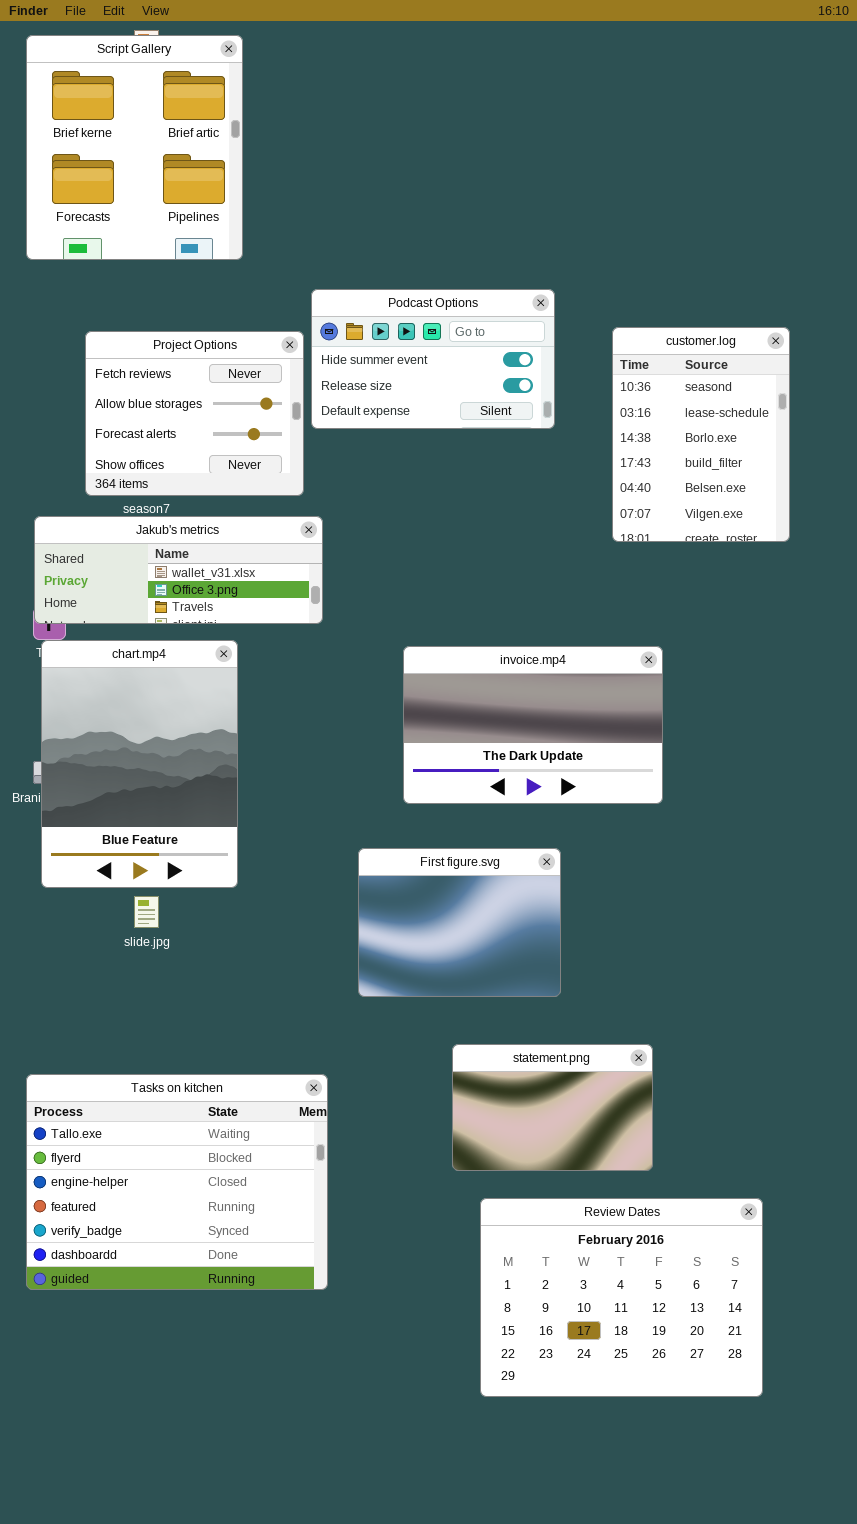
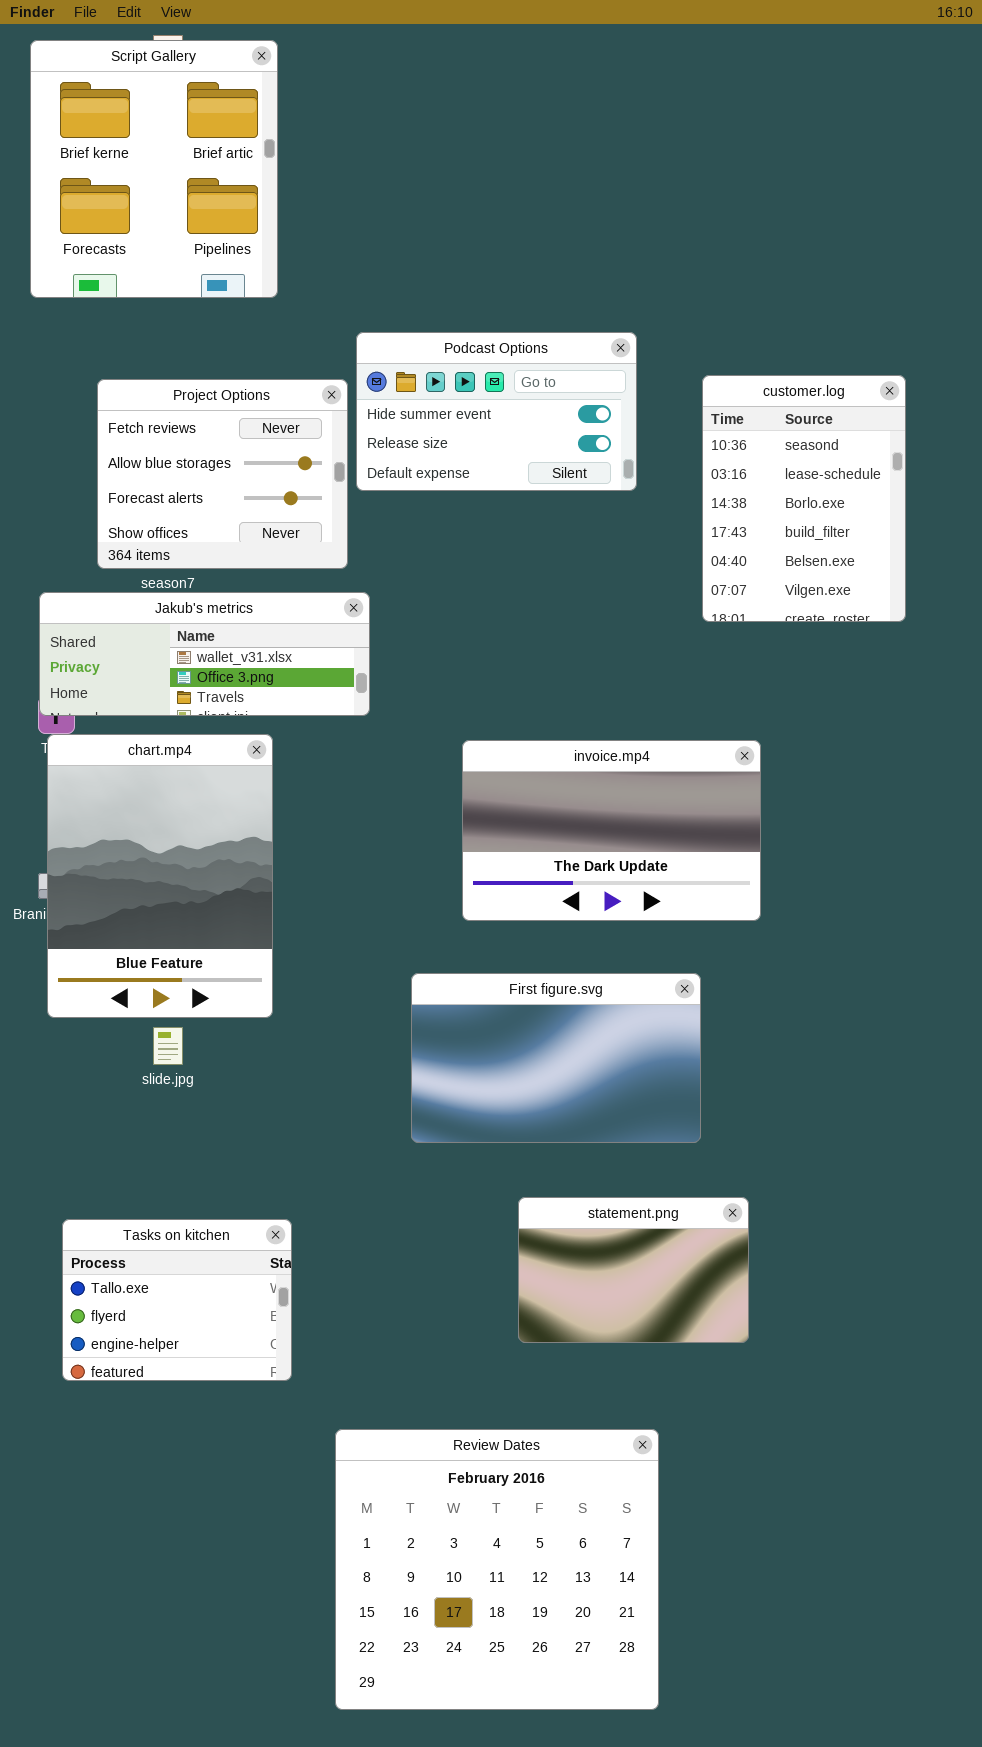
First figure.svg: [358,848,561,997] -> [411,973,701,1143], resized
Tasks on kitchen: [26,1074,328,1290] -> [62,1219,292,1381], moved, resized
Review Dates: [480,1198,763,1397] -> [335,1429,659,1710], moved, resized

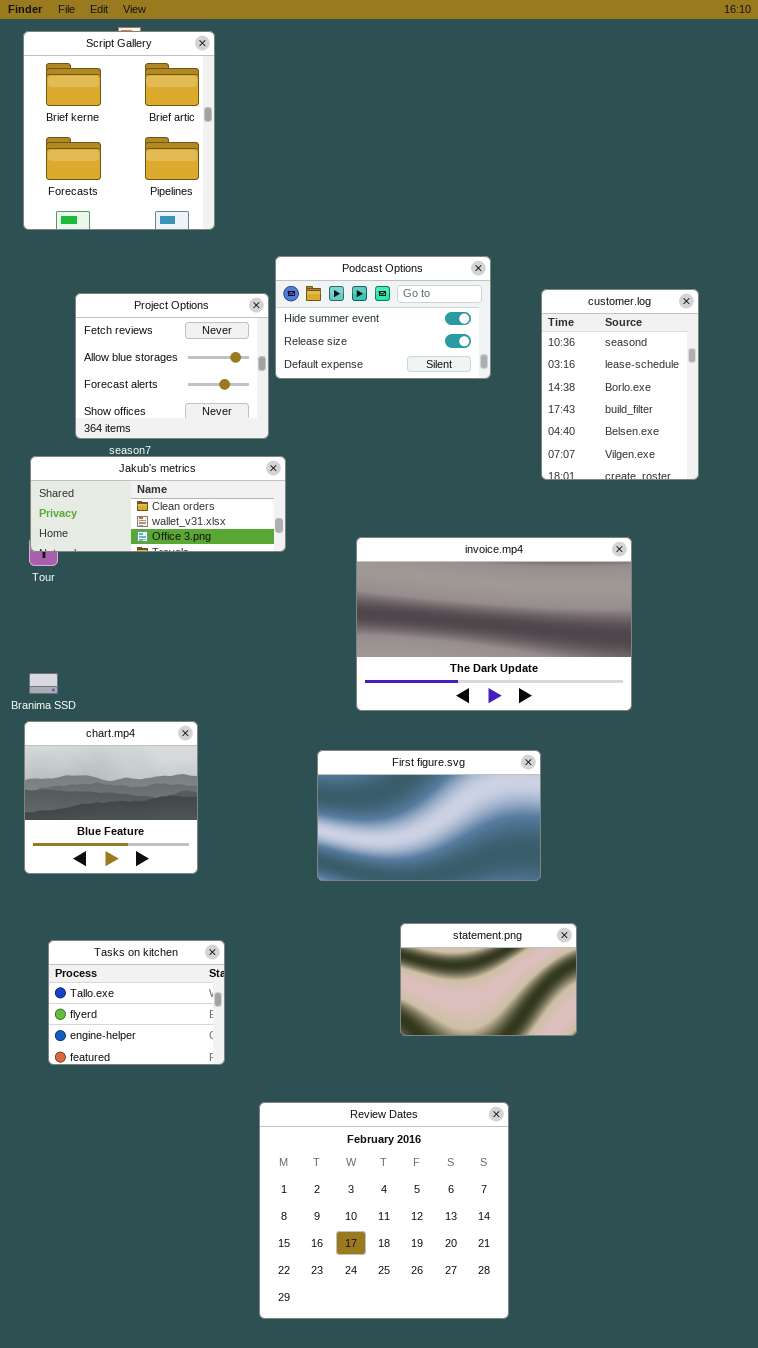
Jakub's metrics: [39,592,370,716] -> [30,456,286,552], scrolled up 1 row
chart.mp4: [47,734,273,1018] -> [24,721,198,874], moved, resized
invoice.mp4: [462,740,761,921] -> [356,537,632,711], resized

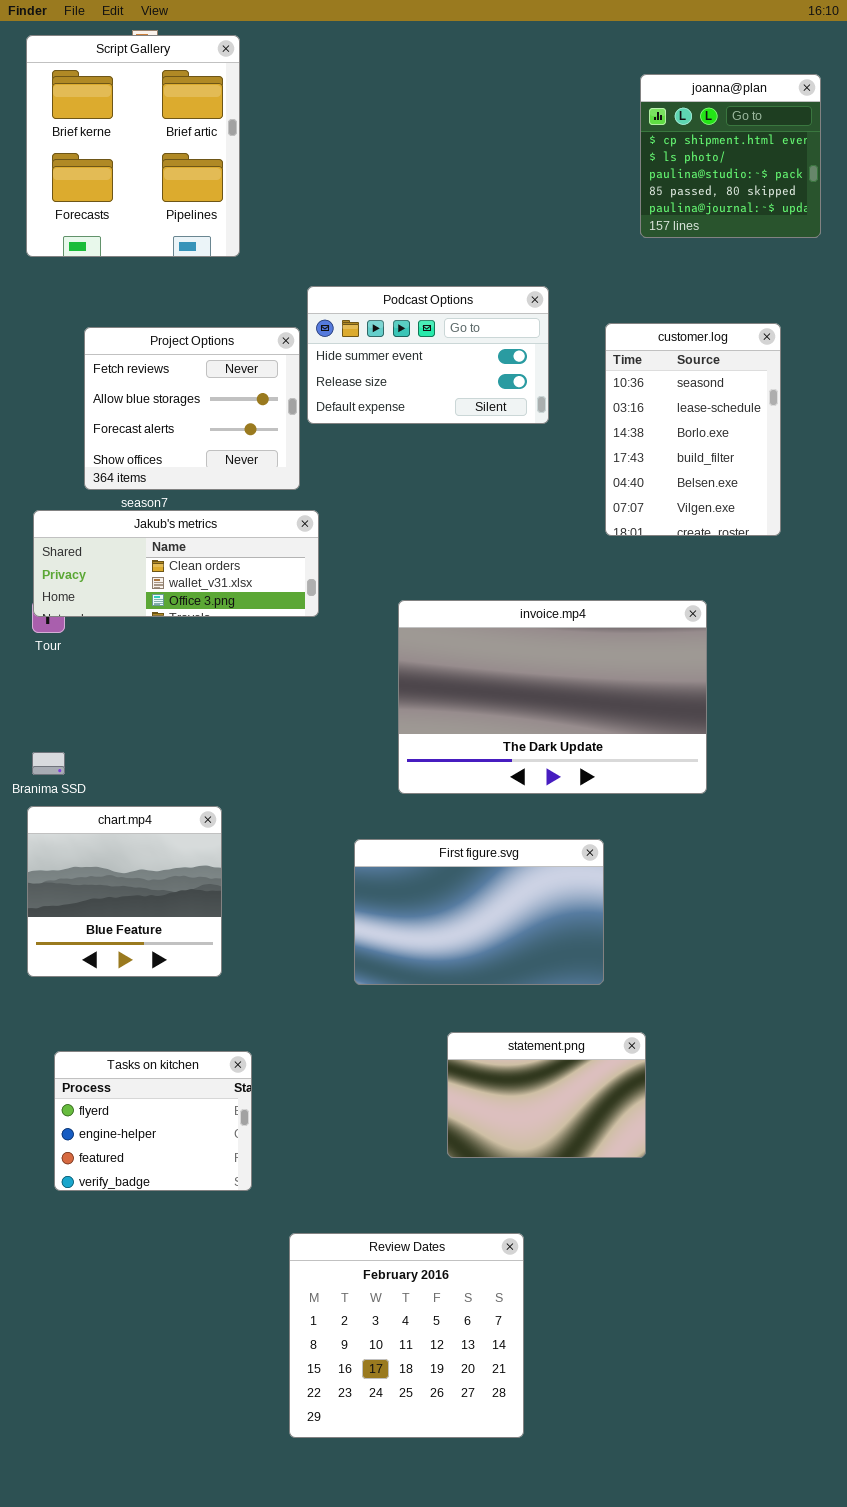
joanna@plan: none -> [640,74,821,238], opened
Tasks on kitchen: [48,940,225,1065] -> [54,1051,252,1191], scrolled down 1 row
Review Dates: [259,1102,509,1319] -> [289,1233,524,1438], resized

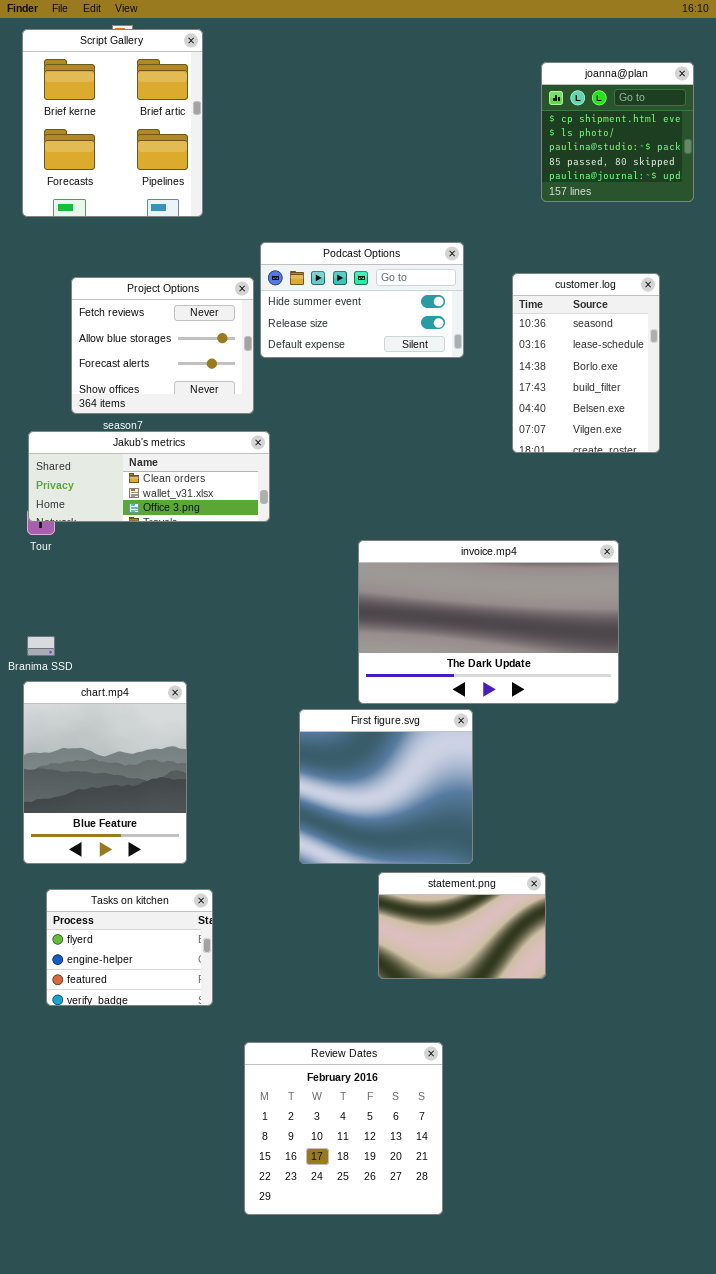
invoice.mp4: [398,600,707,794] -> [358,540,619,704], moved
chart.mp4: [27,806,222,977] -> [23,681,187,864], resized
First figure.svg: [354,839,604,985] -> [299,709,473,864], resized

